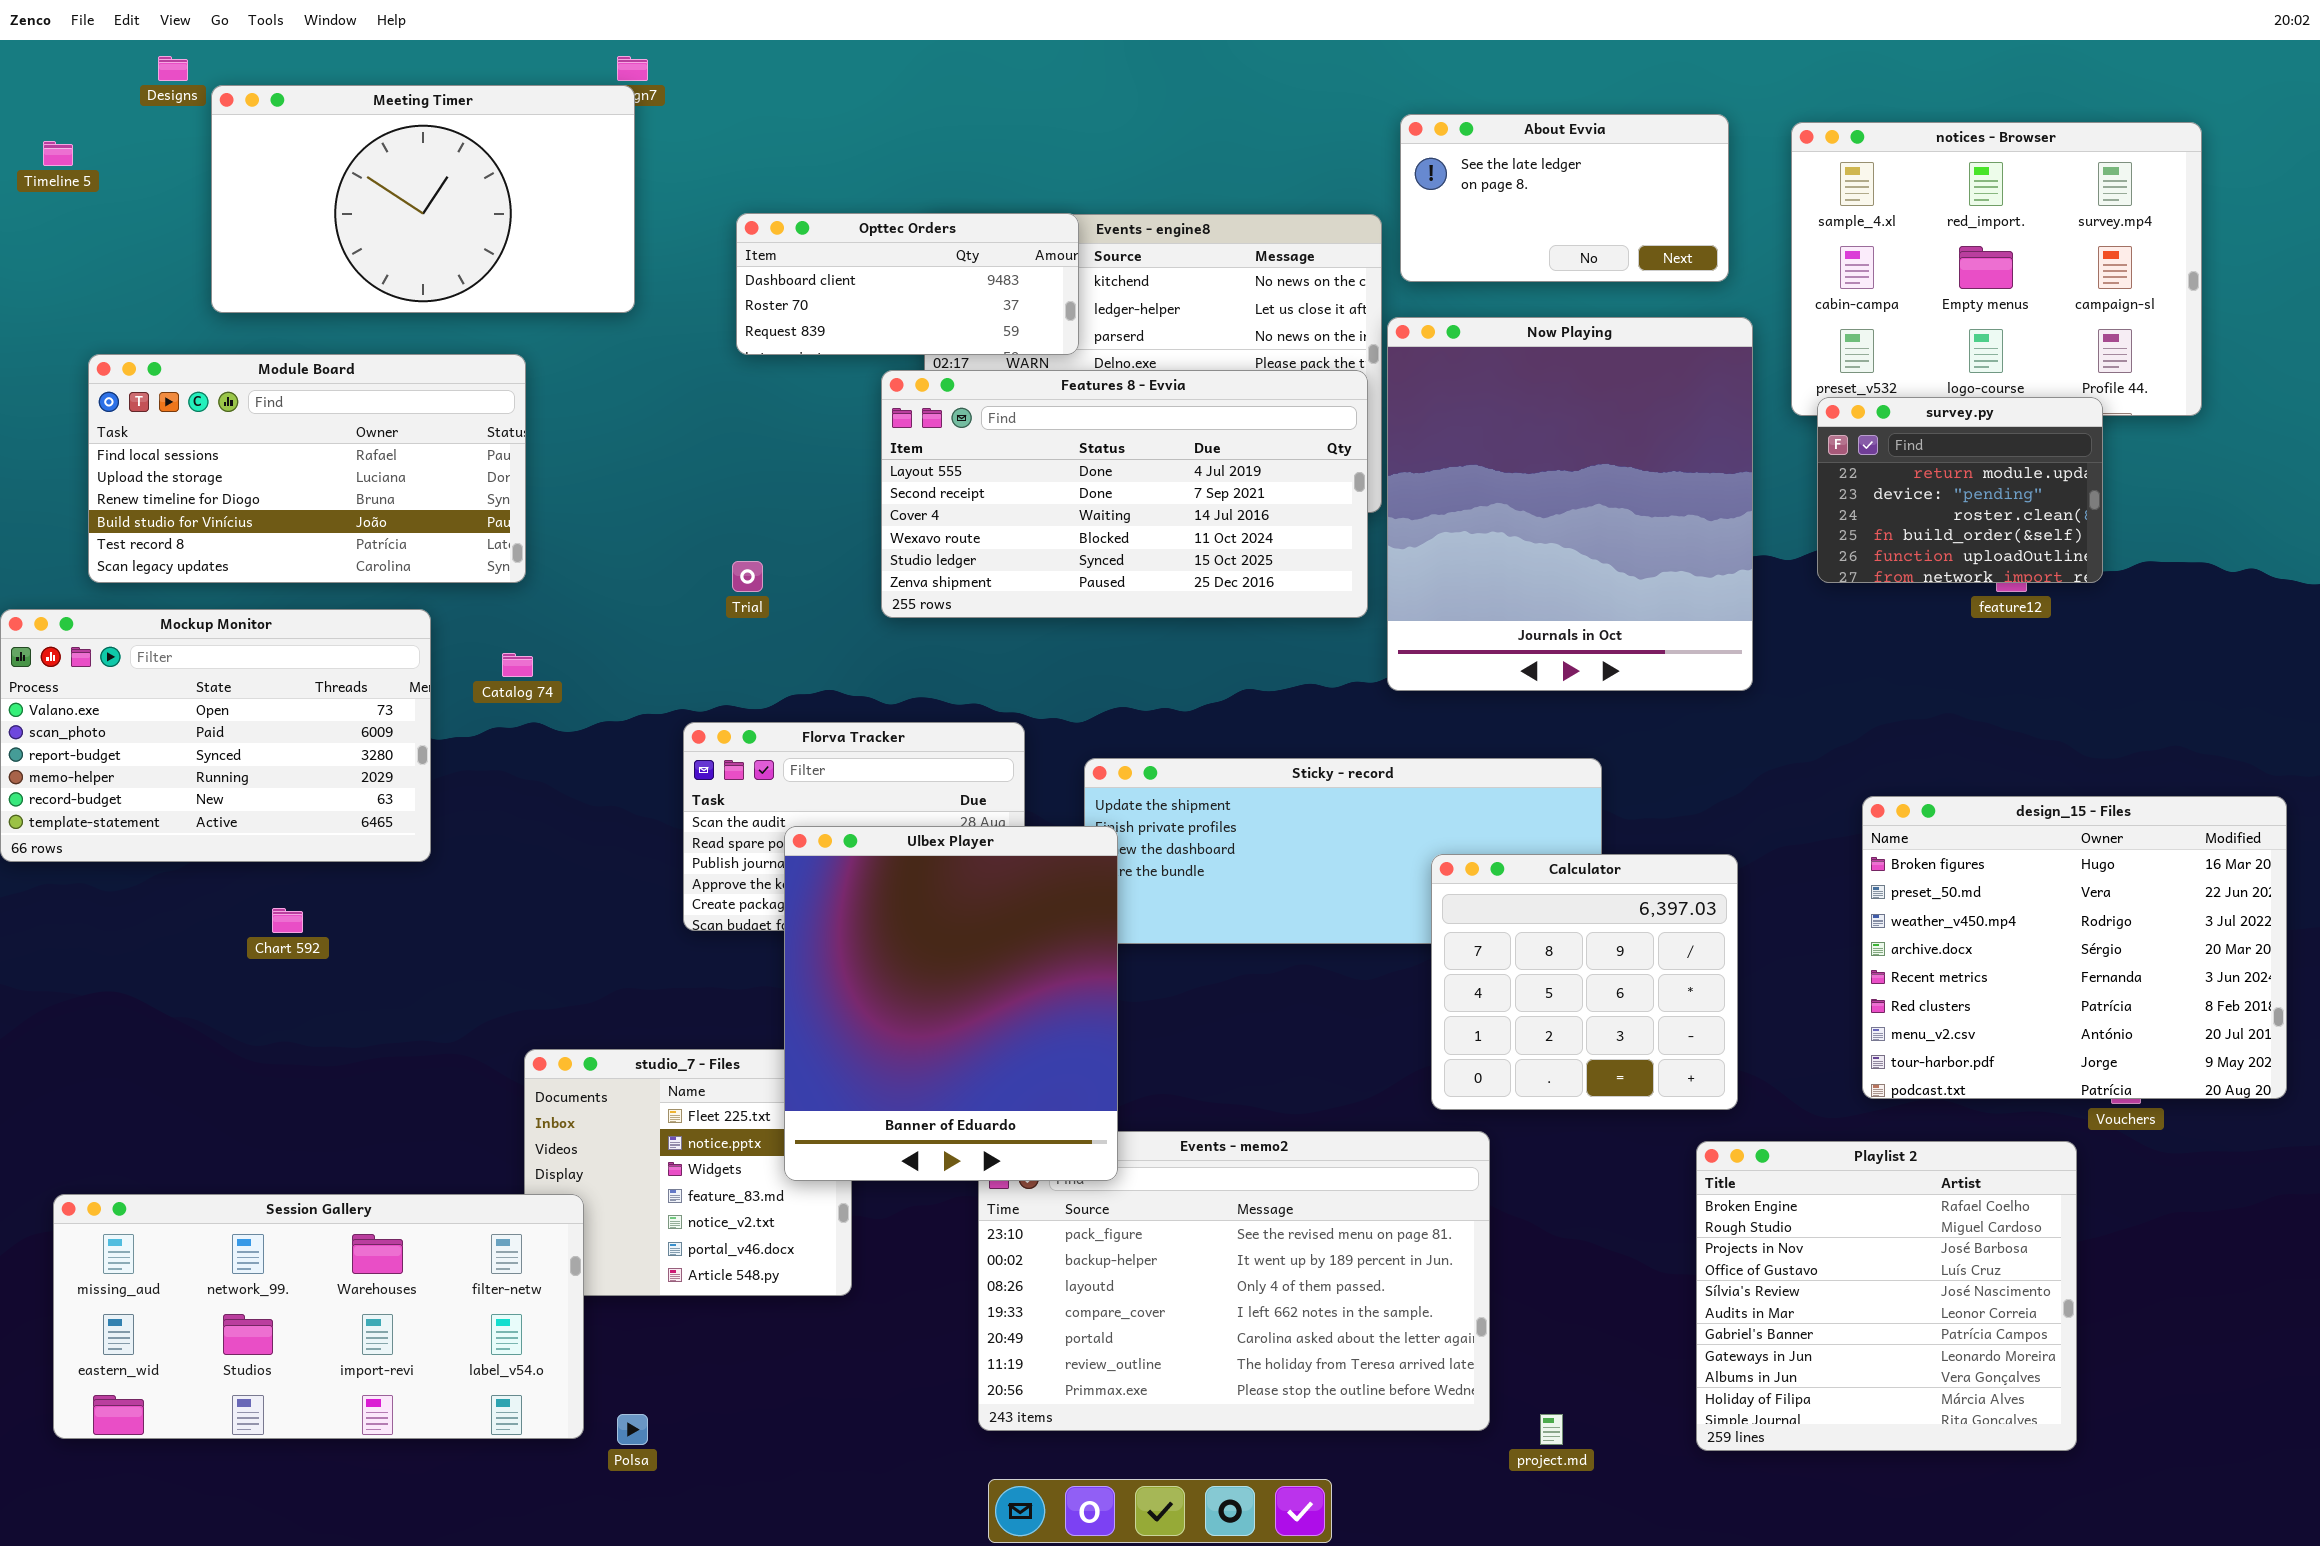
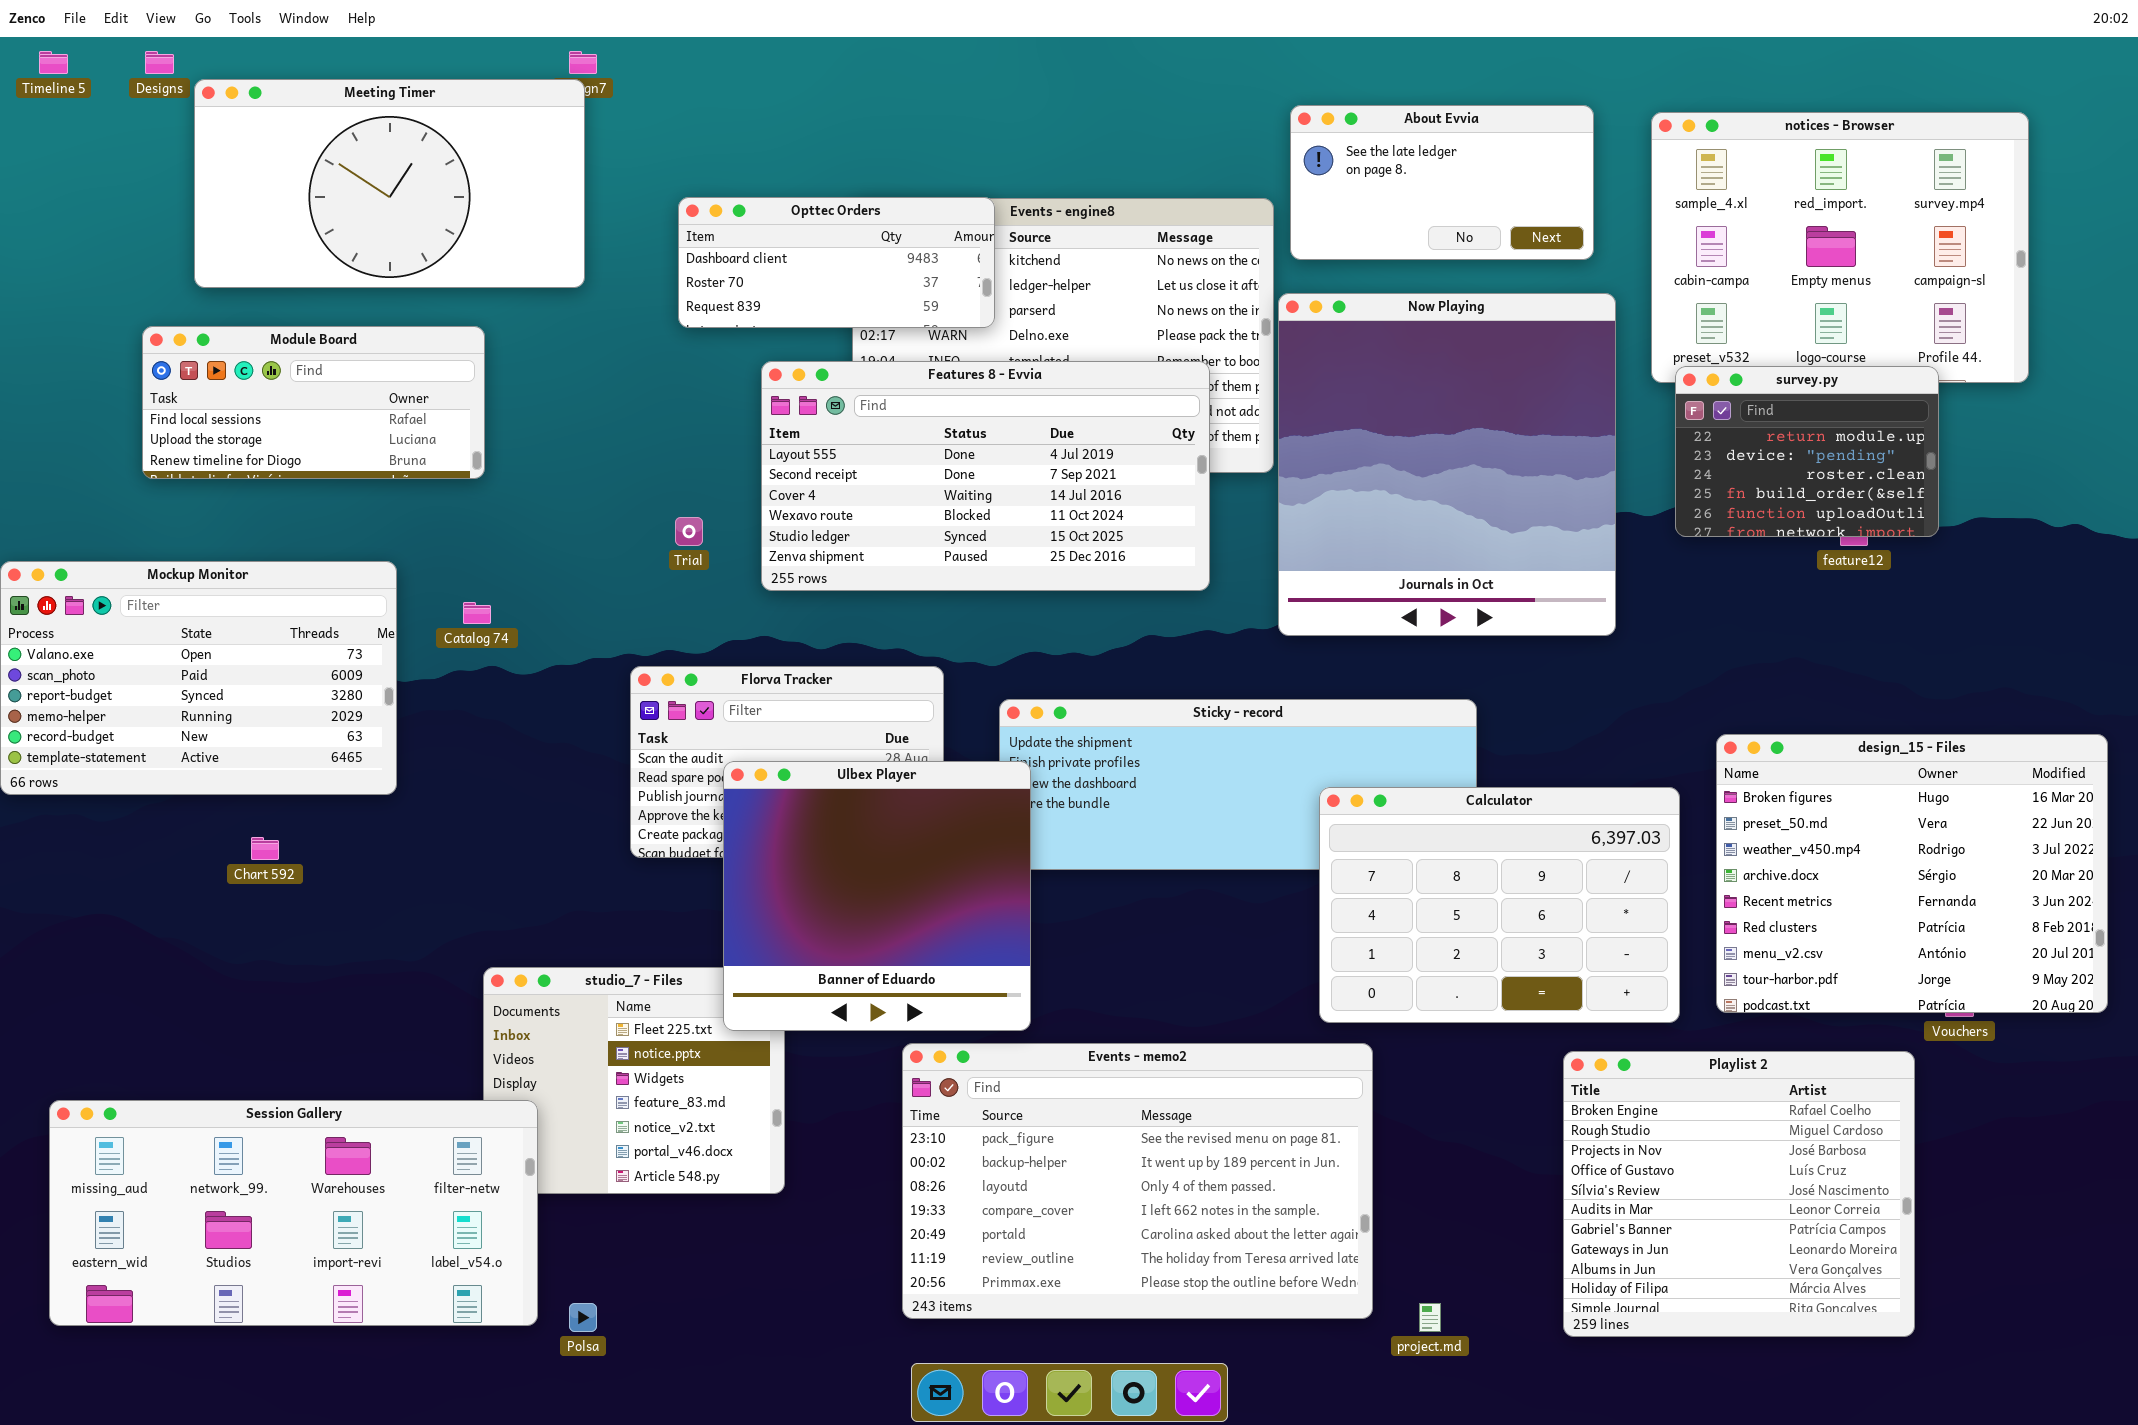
Timeline 5: [43,141,73,166] -> [39,51,68,74], moved
Module Board: [88,354,526,583] -> [142,326,485,479], resized
Features 8 - Evvia: [881,370,1368,618] -> [761,361,1210,591], moved
Ulbex Player: [784,826,1118,1181] -> [723,761,1031,1031], resized
Calculator: [1431,854,1738,1110] -> [1319,787,1680,1023], resized

